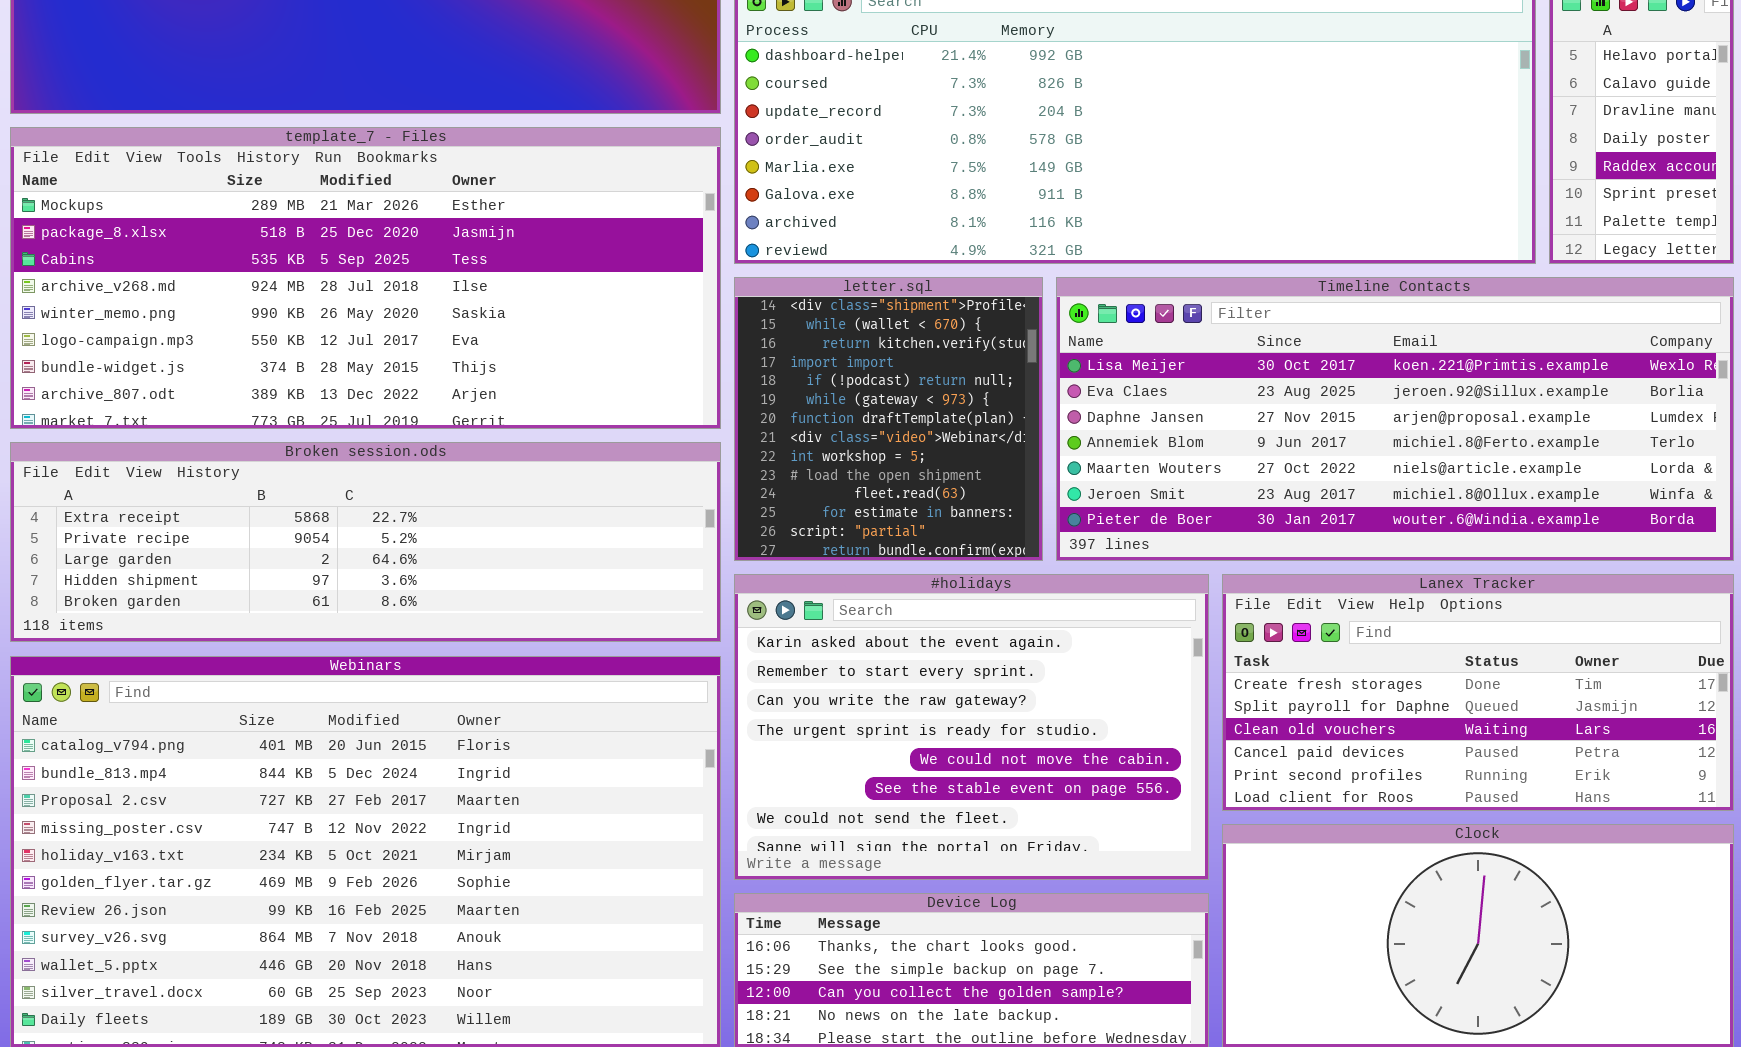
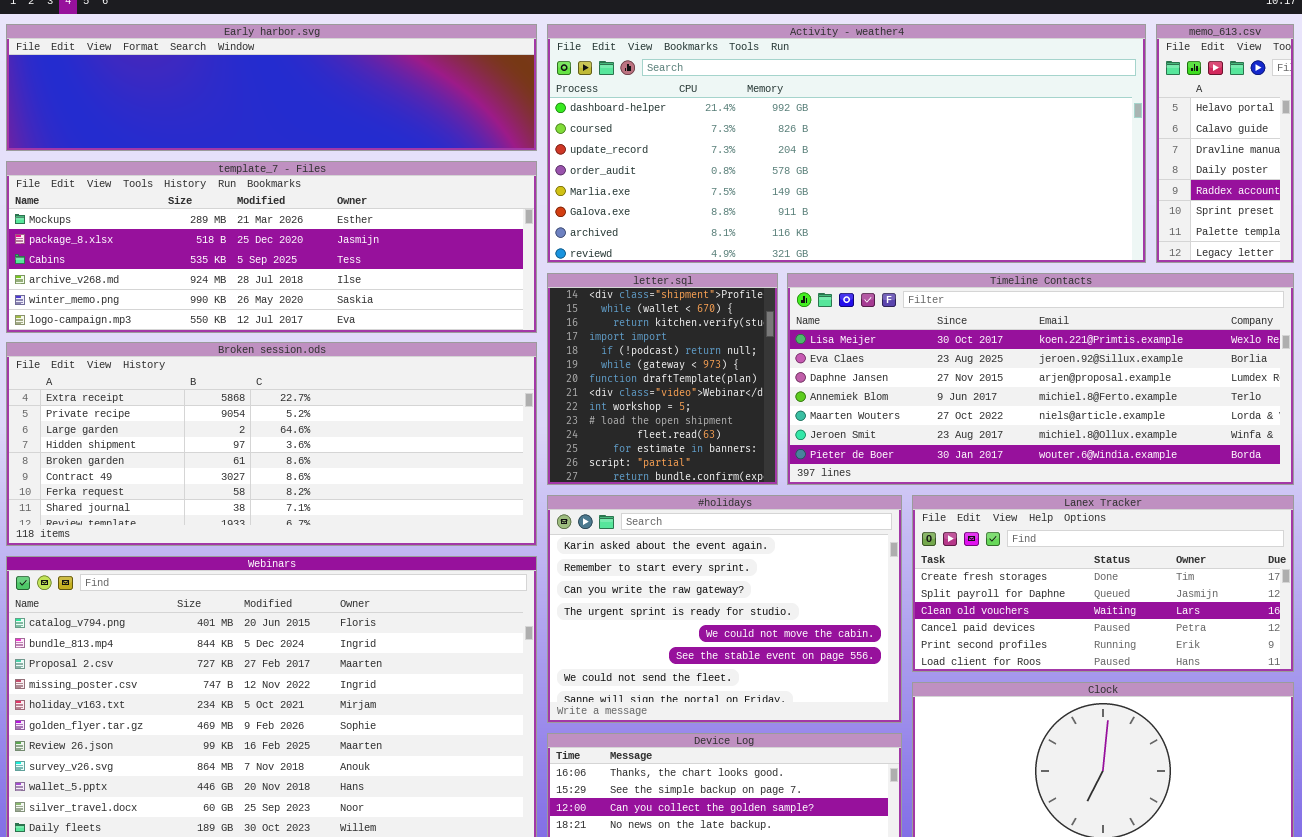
template_7 - Files: [10,127,721,429] -> [6,161,537,333], resized
Broken session.ods: [10,442,721,642] -> [6,342,537,546], resized

